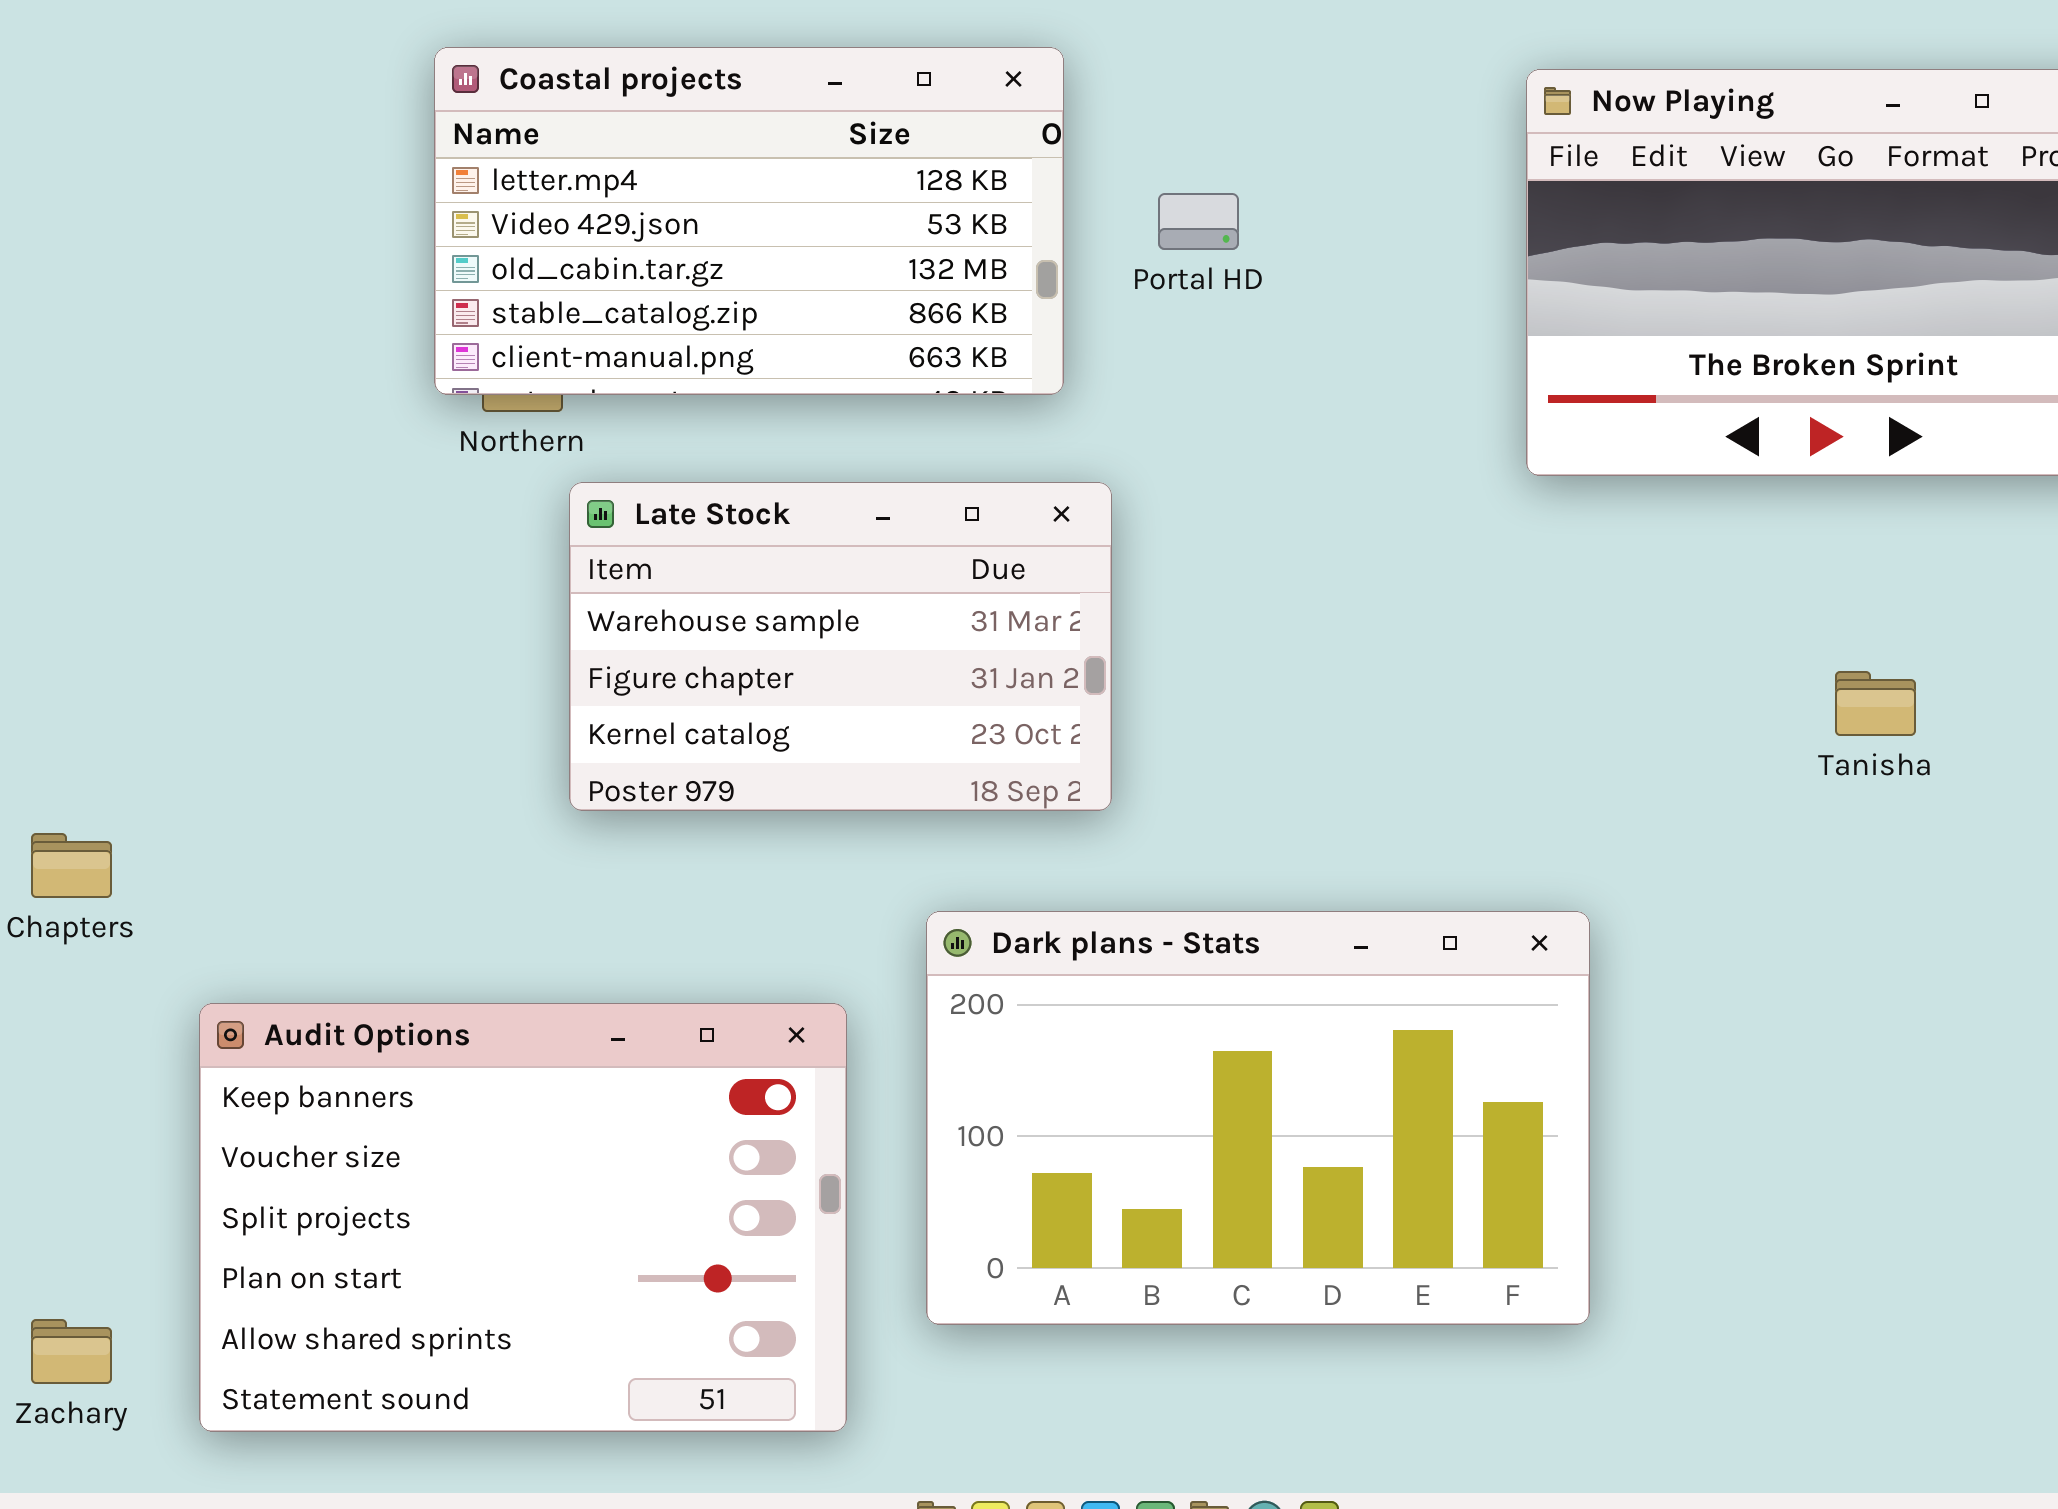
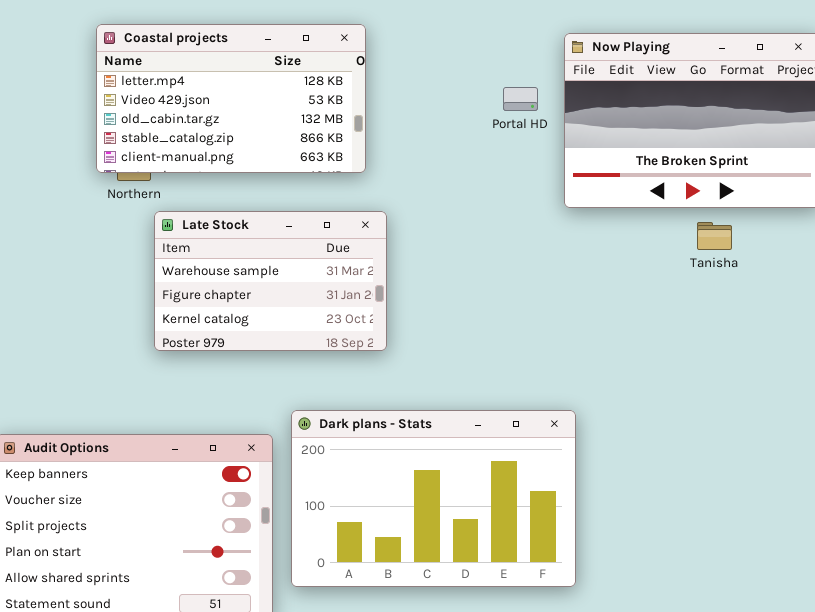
Portal HD: [1158,193,1239,250] -> [503,87,538,111], moved
Tanisha: [1835,671,1916,736] -> [697,222,732,250], moved
Dark plans - Stats: [926,911,1590,1325] -> [291,410,576,587], moved

